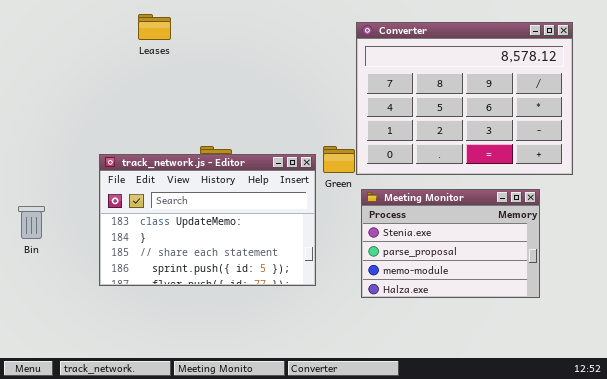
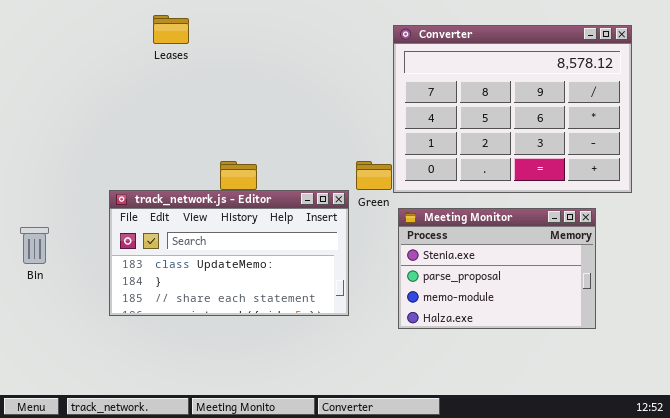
track_network.js - Editor: [99,154,316,286] -> [109,190,349,316], resized

